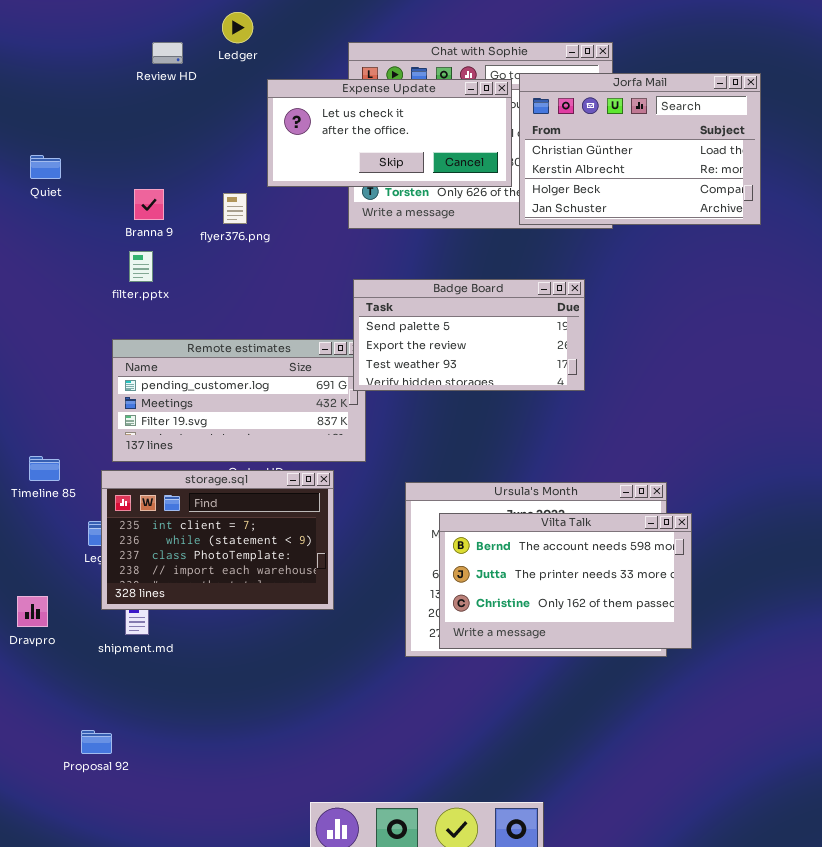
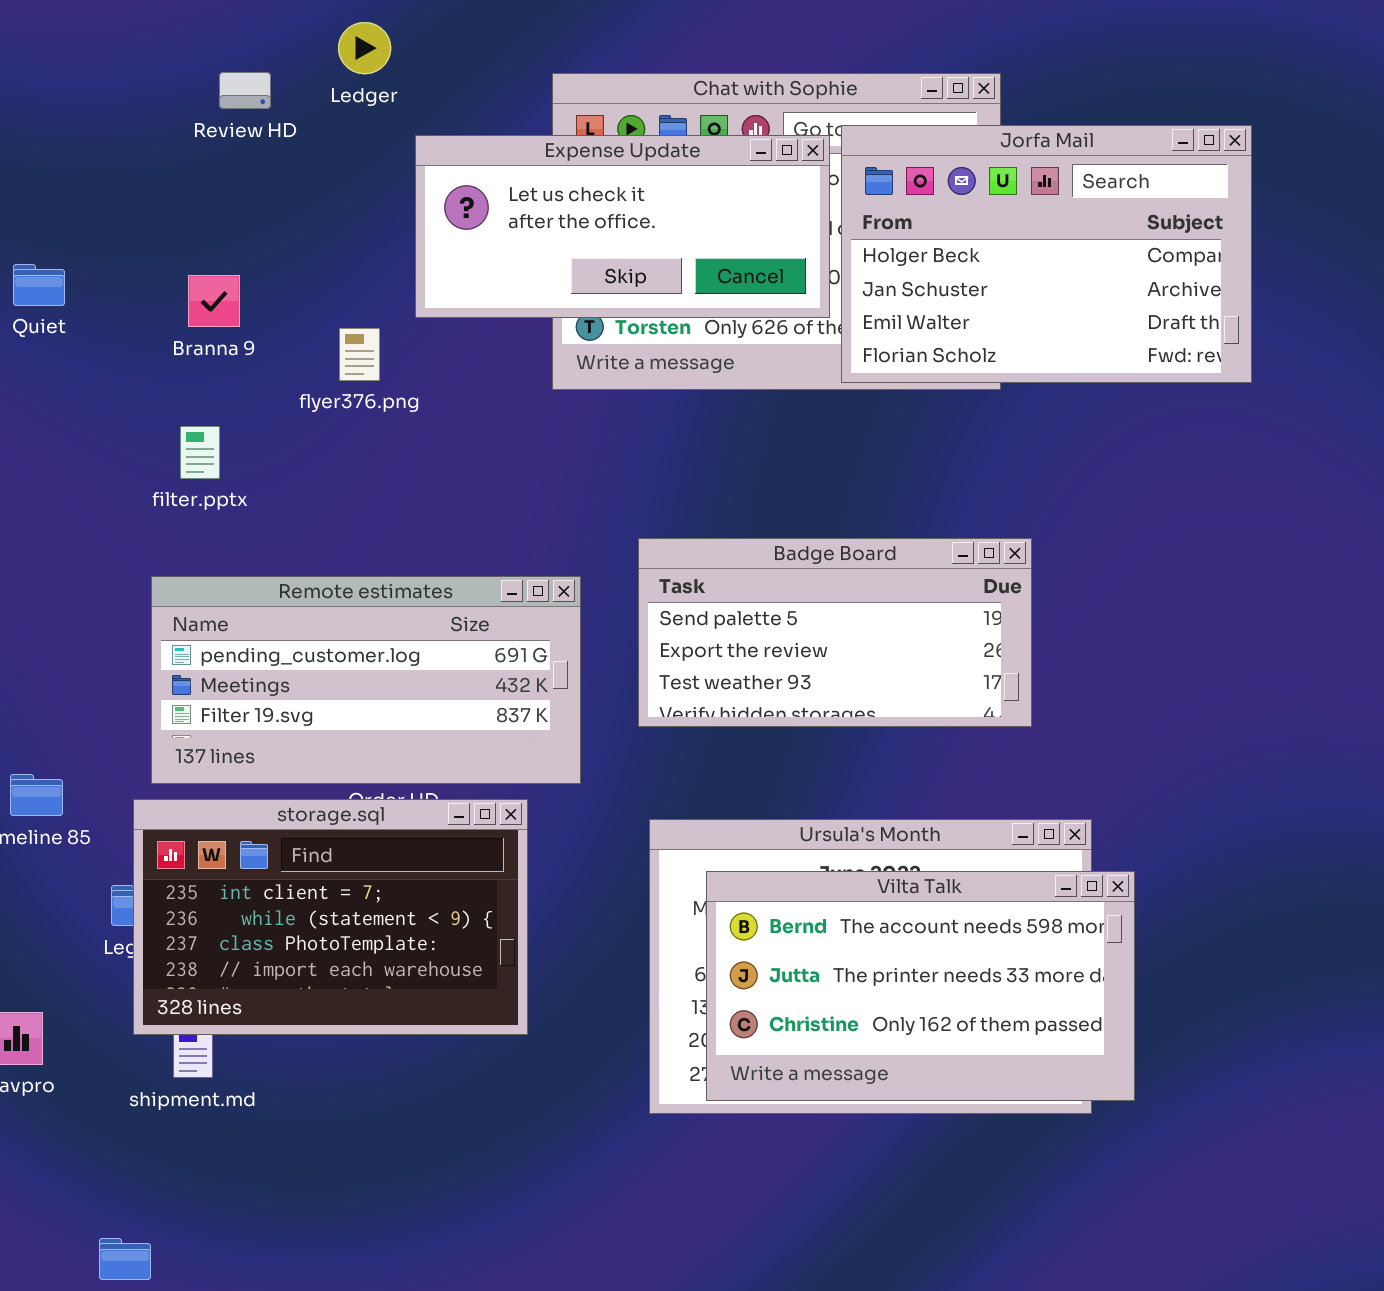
Jorfa Mail: [519,73,761,225] -> [841,125,1252,383], scrolled down 2 rows
Branna 9: [134,189,164,220] -> [188,275,240,327], moved
Badge Board: [353,279,585,391] -> [638,538,1032,727], moved

